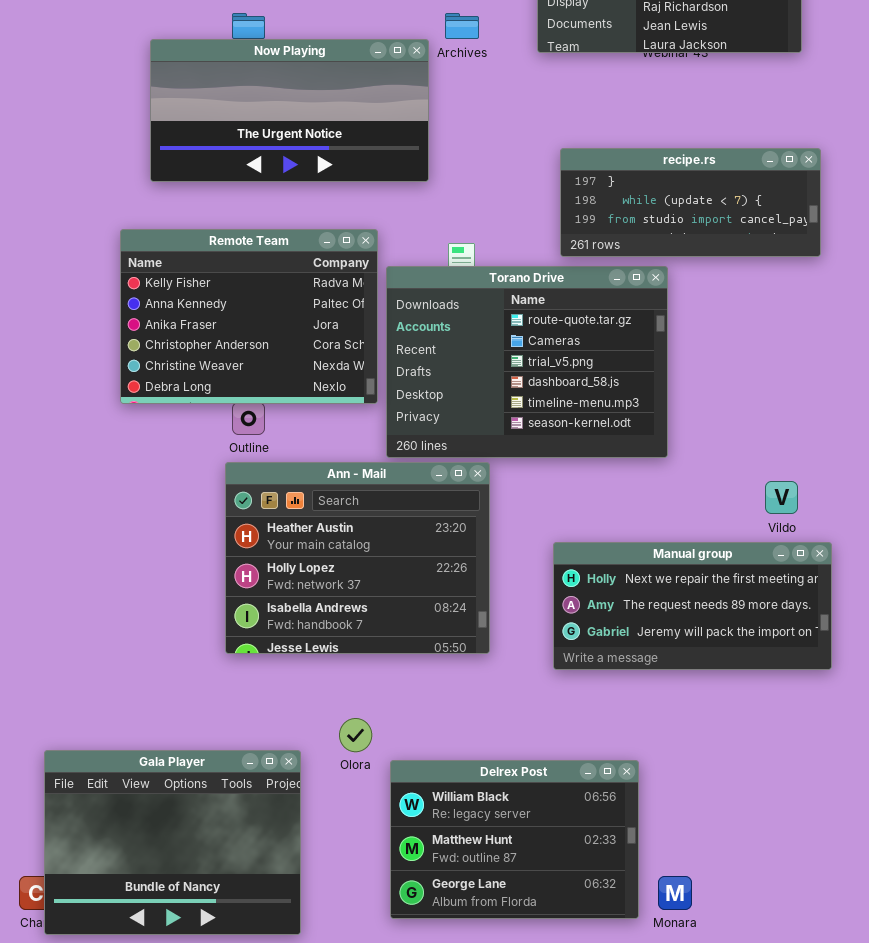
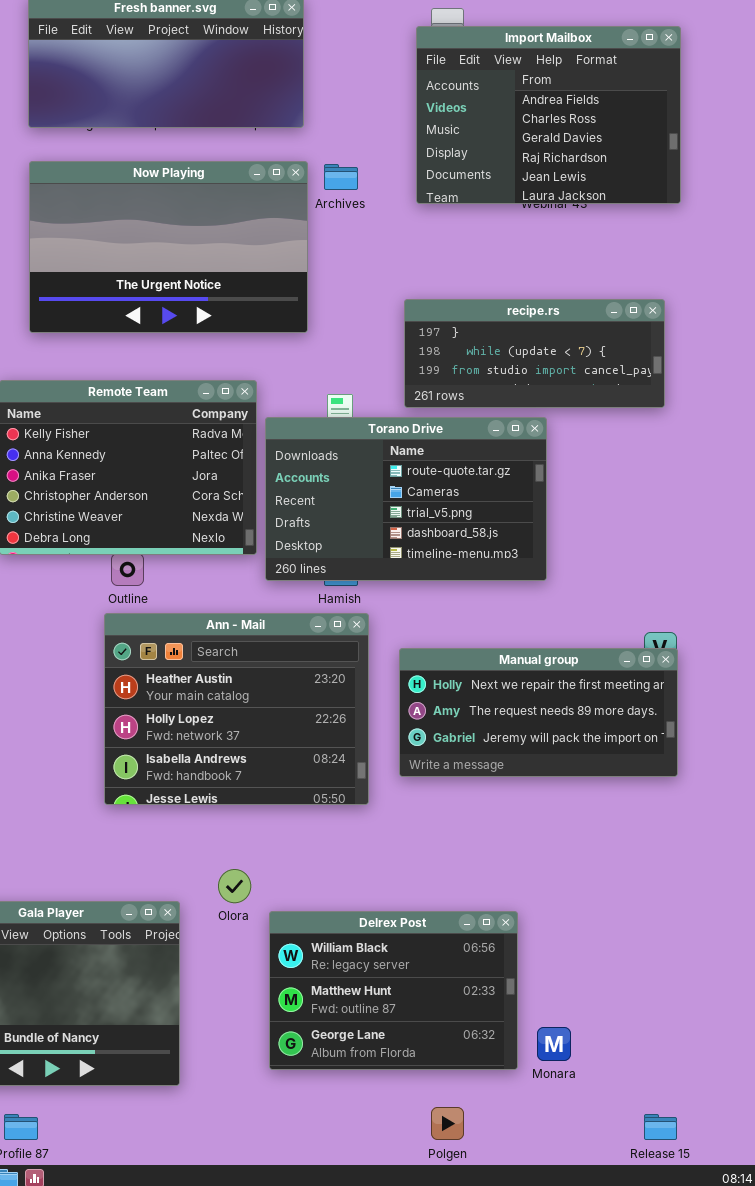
Now Playing: [150,39,429,182] -> [29,161,308,333], resized
recipe.rs: [560,148,821,257] -> [404,299,665,408], moved
Torano Drive: [386,266,668,458] -> [265,417,547,581], resized
Manual group: [553,542,832,670] -> [399,648,678,777], moved

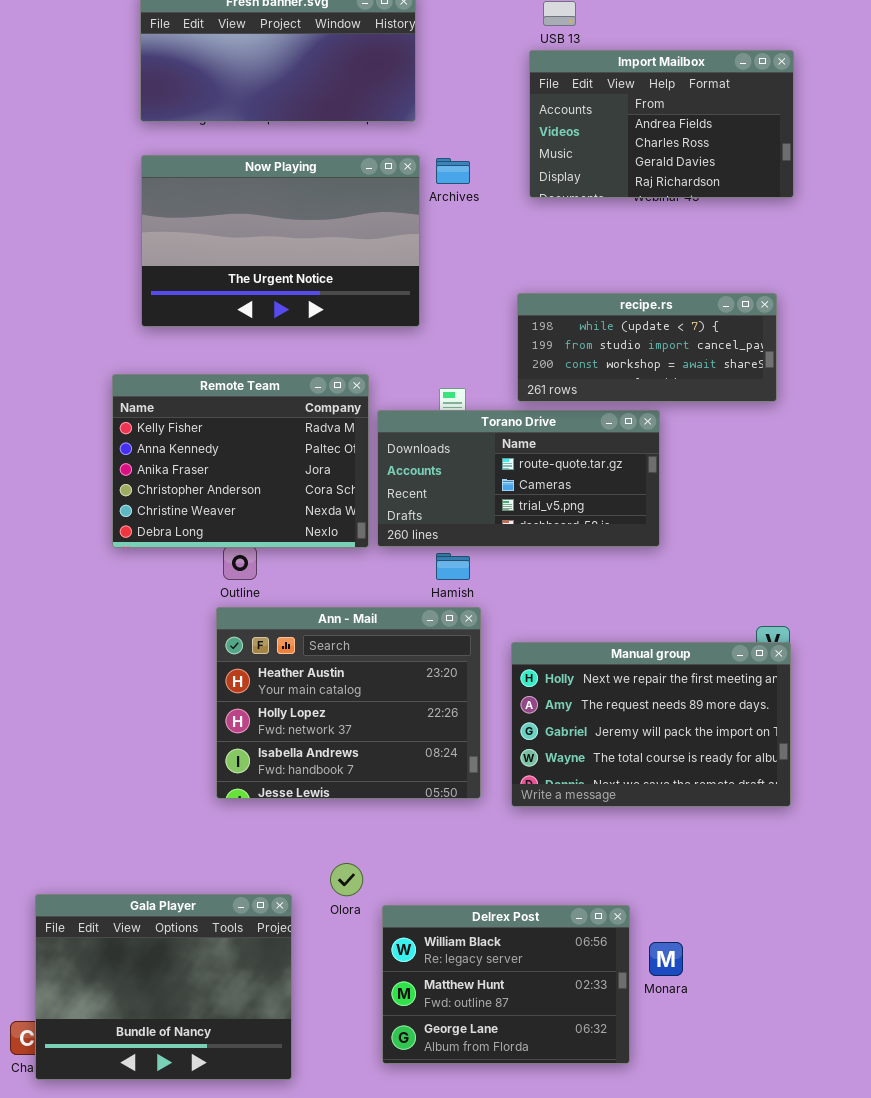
Import Mailbox: [416,26,681,204] -> [529,50,794,198], resized
recipe.rs: [404,299,665,408] -> [517,293,777,402], scrolled down 1 row
Torano Drive: [265,417,547,581] -> [377,410,660,547], resized
Manual group: [399,648,678,777] -> [511,642,791,807], resized
Monara: [537,1027,571,1061] -> [649,942,683,976], moved

